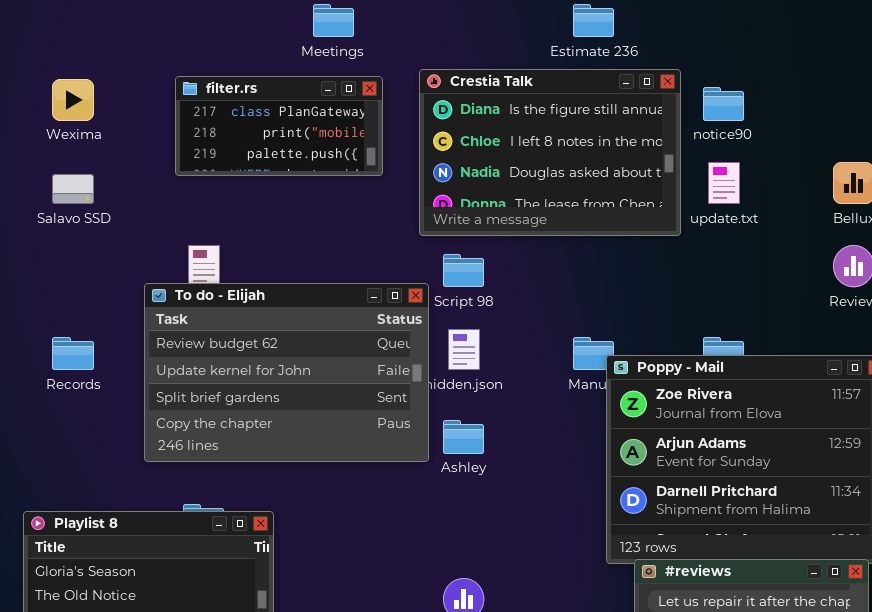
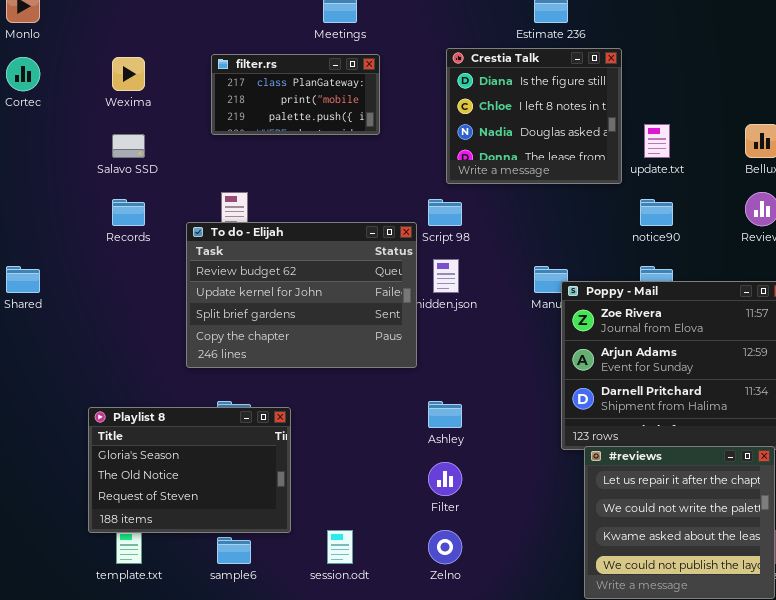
Crestia Talk: [419,69,681,236] -> [446,48,622,184], resized
notice90: [703,87,744,121] -> [640,199,673,226], moved
Records: [52,337,94,370] -> [112,199,145,226], moved
Ashley: [443,420,484,454] -> [428,401,462,428], moved

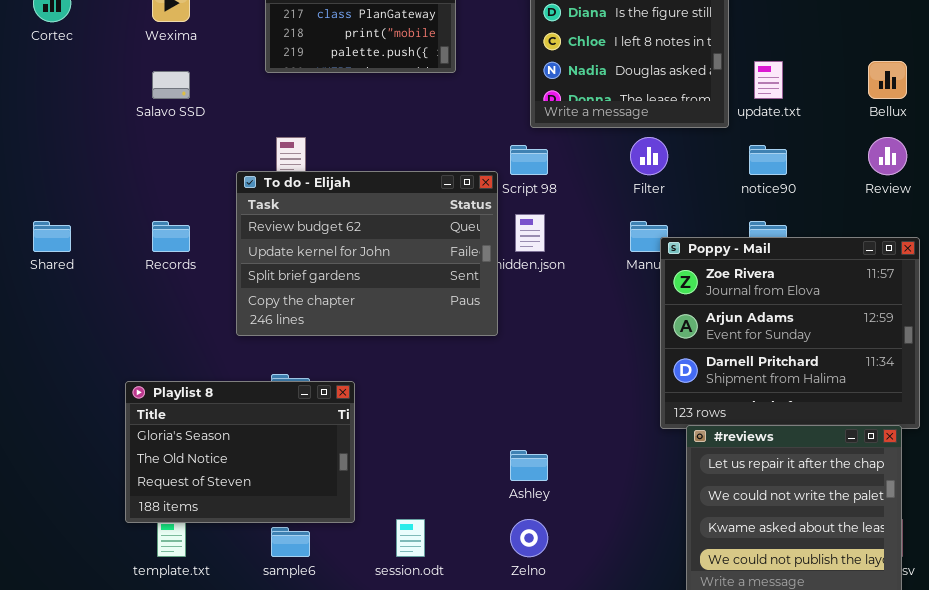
Records: [112,199,145,226] -> [152,221,190,252], moved
Ashley: [428,401,462,428] -> [510,450,548,481], moved
Filter: [428,462,462,496] -> [630,137,668,175], moved

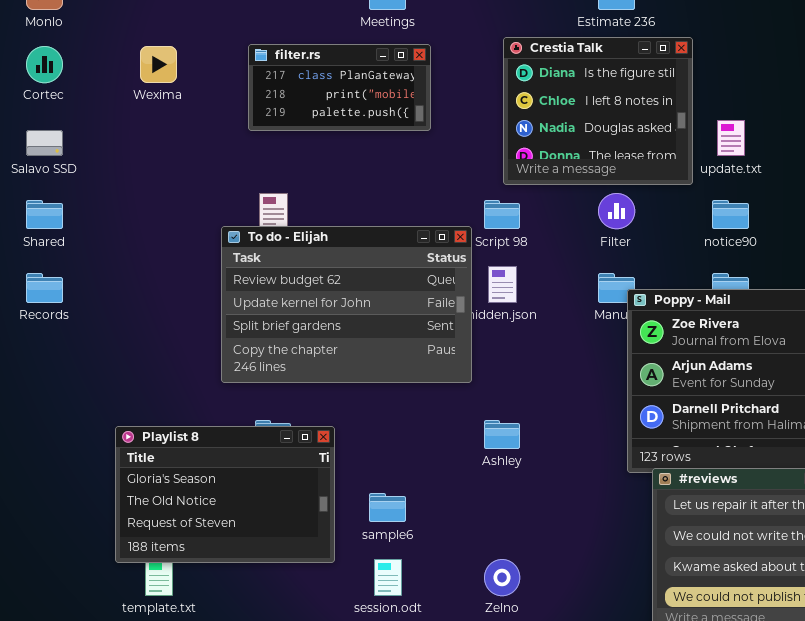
Salavo SSD: [152,71,190,99] -> [26,130,63,156], moved
Shared: [33,221,71,252] -> [26,200,63,229], moved
Records: [152,221,190,252] -> [26,273,63,303], moved
Ashley: [510,450,548,481] -> [484,420,520,449], moved
sample6: [271,527,310,557] -> [369,493,406,522], moved

